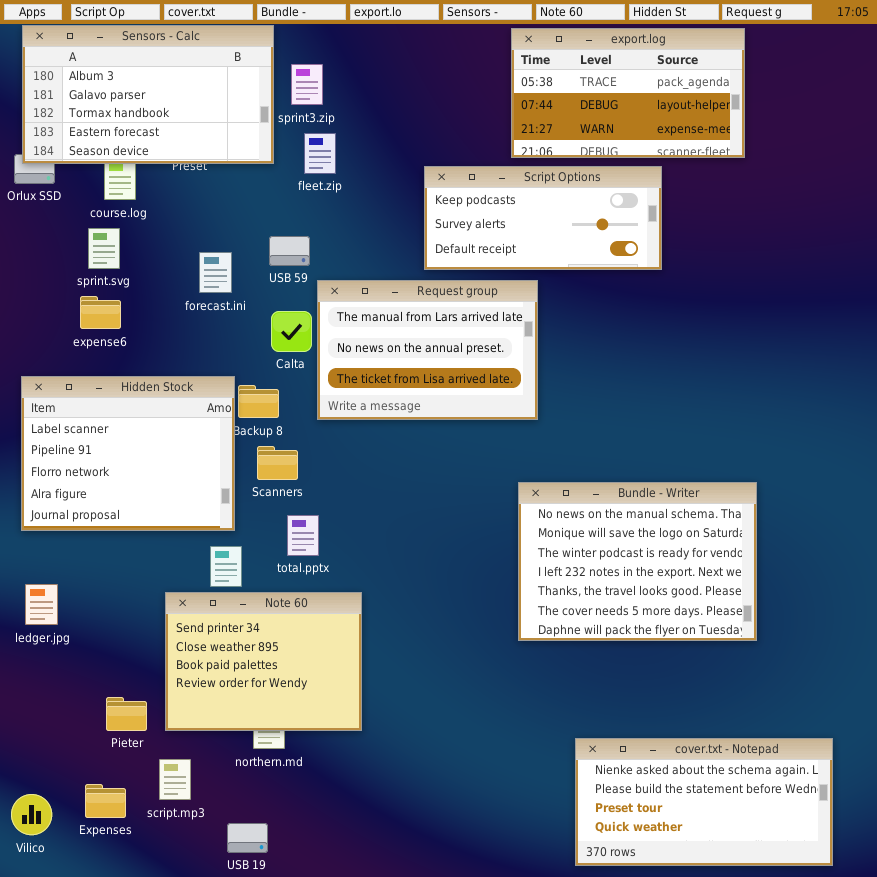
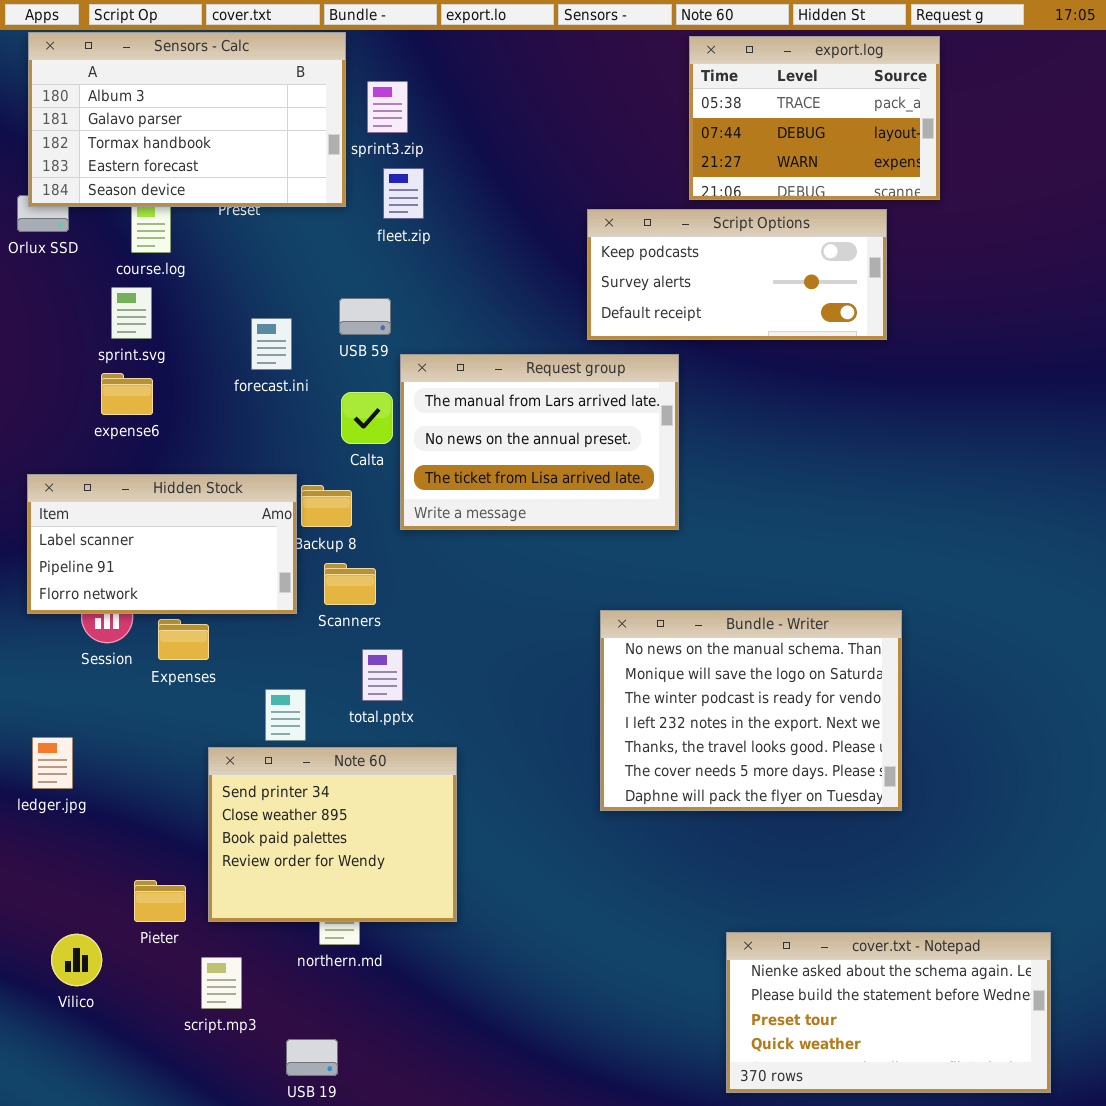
export.log: [511,28,745,158] -> [689,36,940,200], resized
Script Options: [424,166,662,270] -> [587,209,887,340], moved
Hidden Stock: [21,376,235,531] -> [27,474,297,614], resized
Bundle - Writer: [518,482,757,641] -> [600,610,902,811], moved
Expenses: [85,784,126,818] -> [158,619,209,660], moved
Vilico: [11,794,52,835] -> [51,934,102,986], moved

